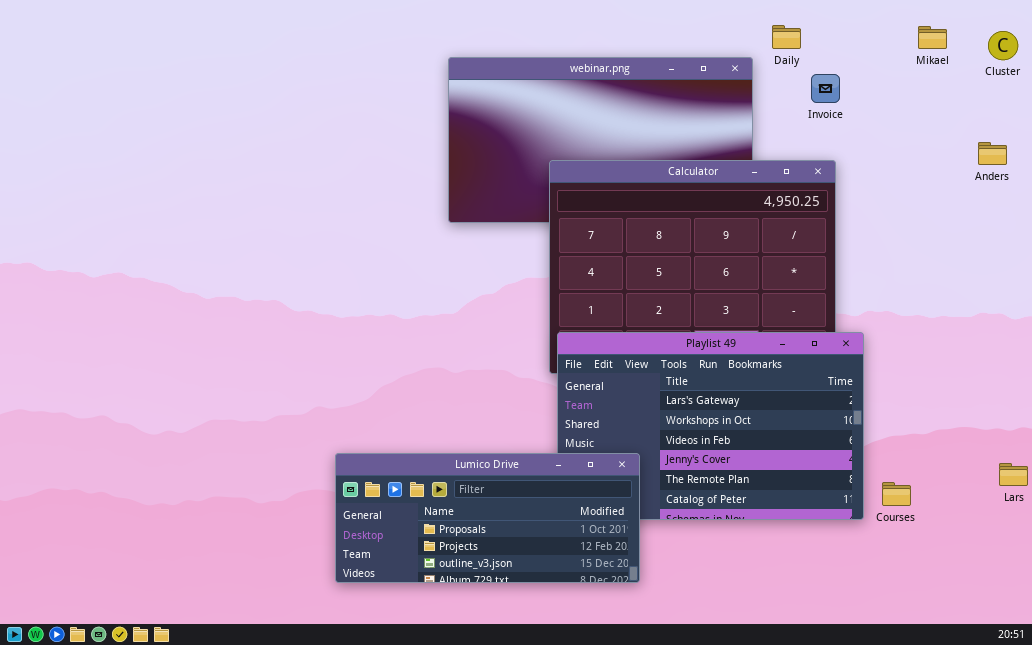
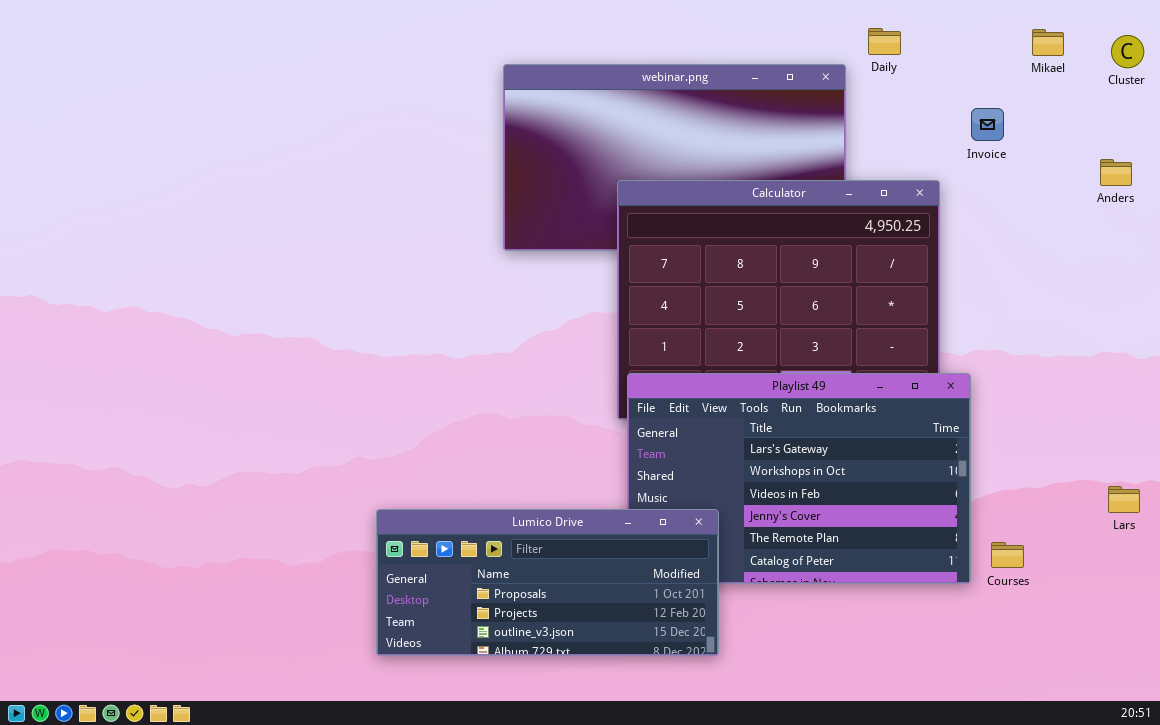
Invoice: [811,74,840,103] -> [971,108,1004,141], moved
Lars: [999,463,1028,486] -> [1108,486,1140,513], moved

